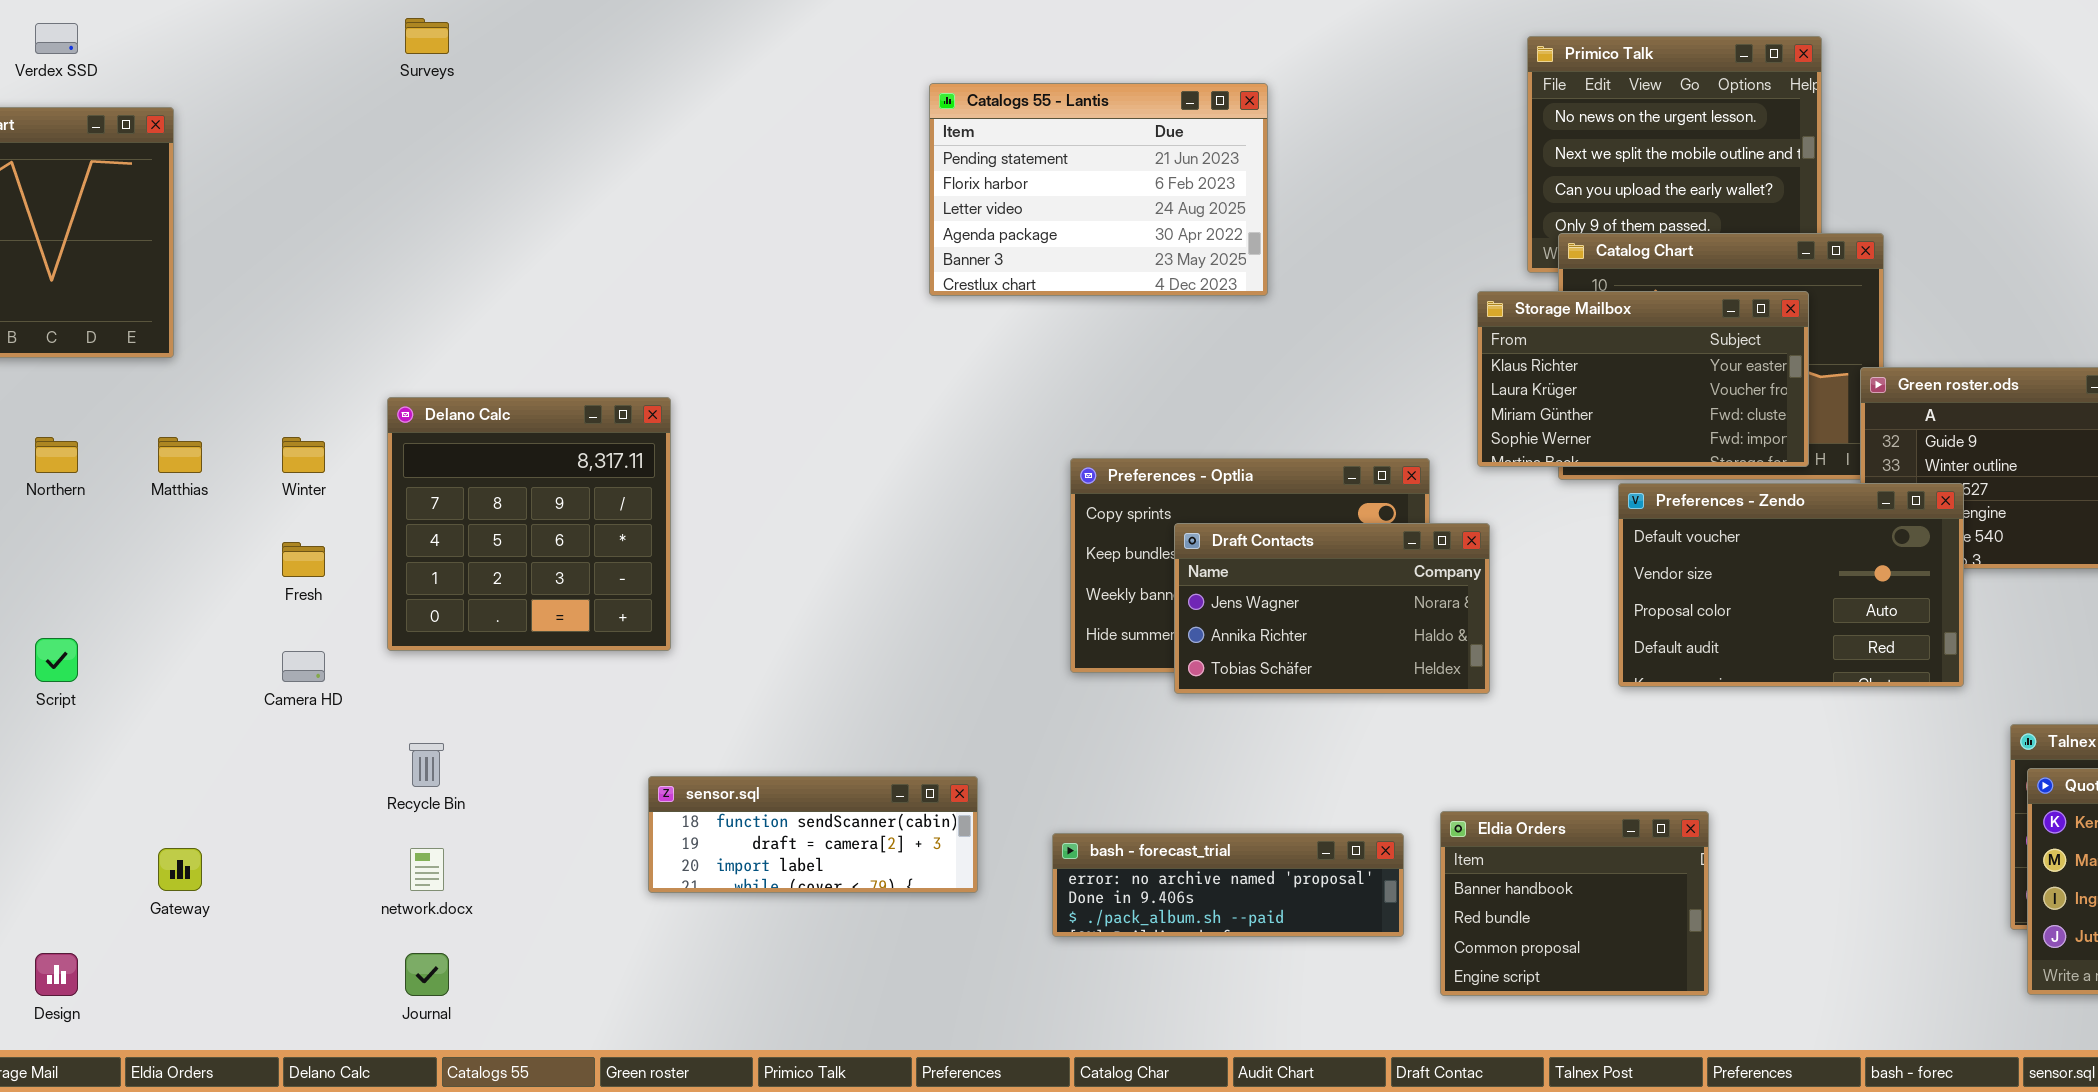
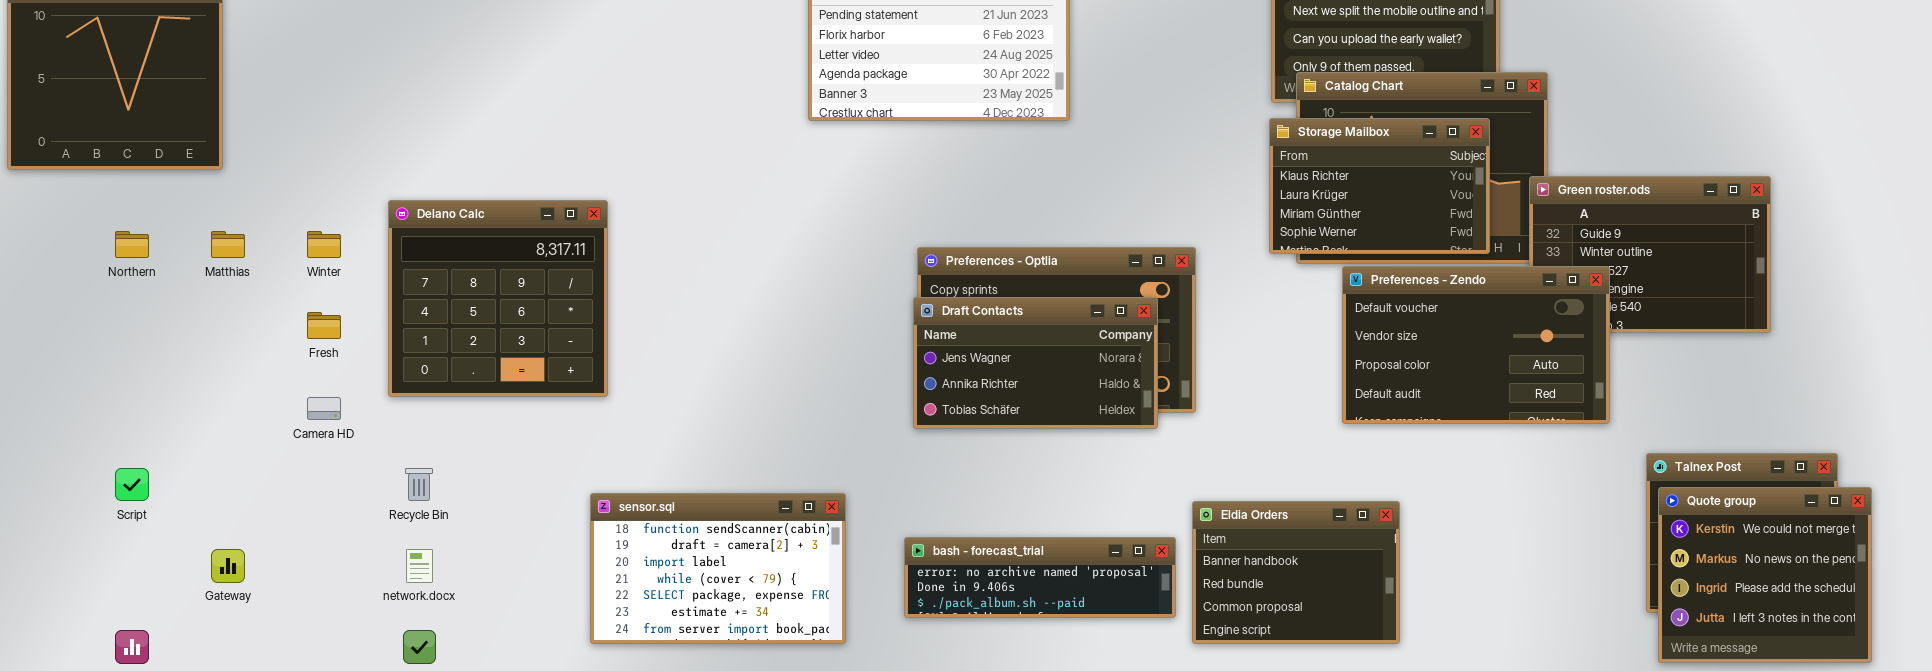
Storage Mailbox: [1477,291,1809,467] -> [1269,118,1490,254], resized
Draft Contacts: [1174,523,1490,694] -> [913,297,1158,429], moved
Script: [35,638,78,682] -> [115,468,149,501], moved
sensor.sql: [648,776,978,893] -> [590,493,846,644], resized
Eldia Orders: [1440,811,1709,996] -> [1192,501,1400,644], moved

